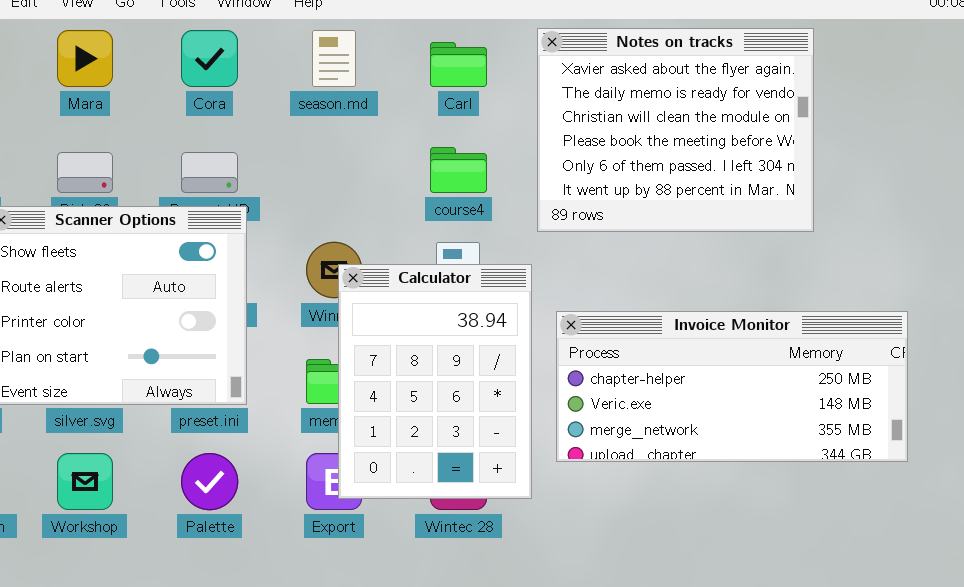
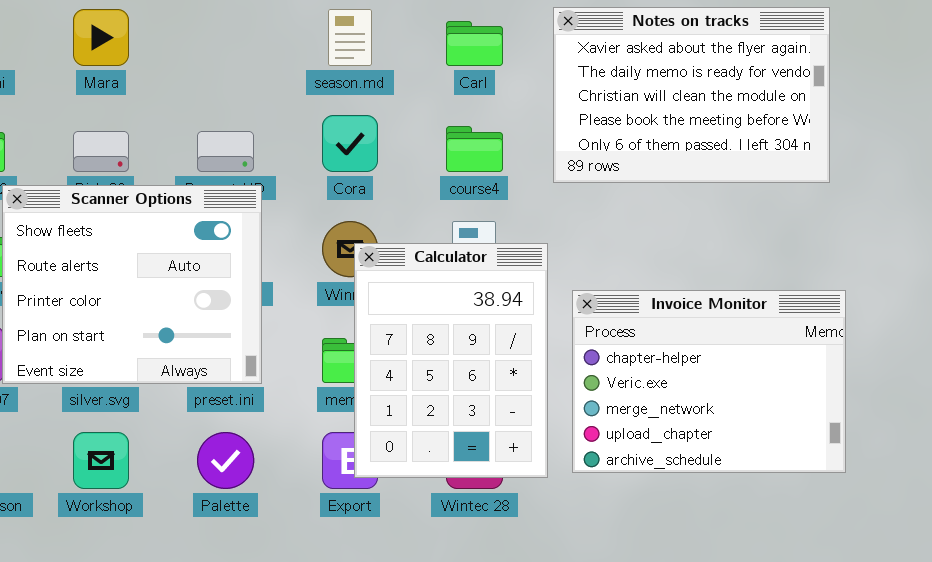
Notes on tracks: [537,28,814,232] -> [553,7,830,183], resized
Cora: [181,30,238,87] -> [322,115,378,172], moved
Invoice Monitor: [556,311,908,462] -> [572,290,846,473], resized

